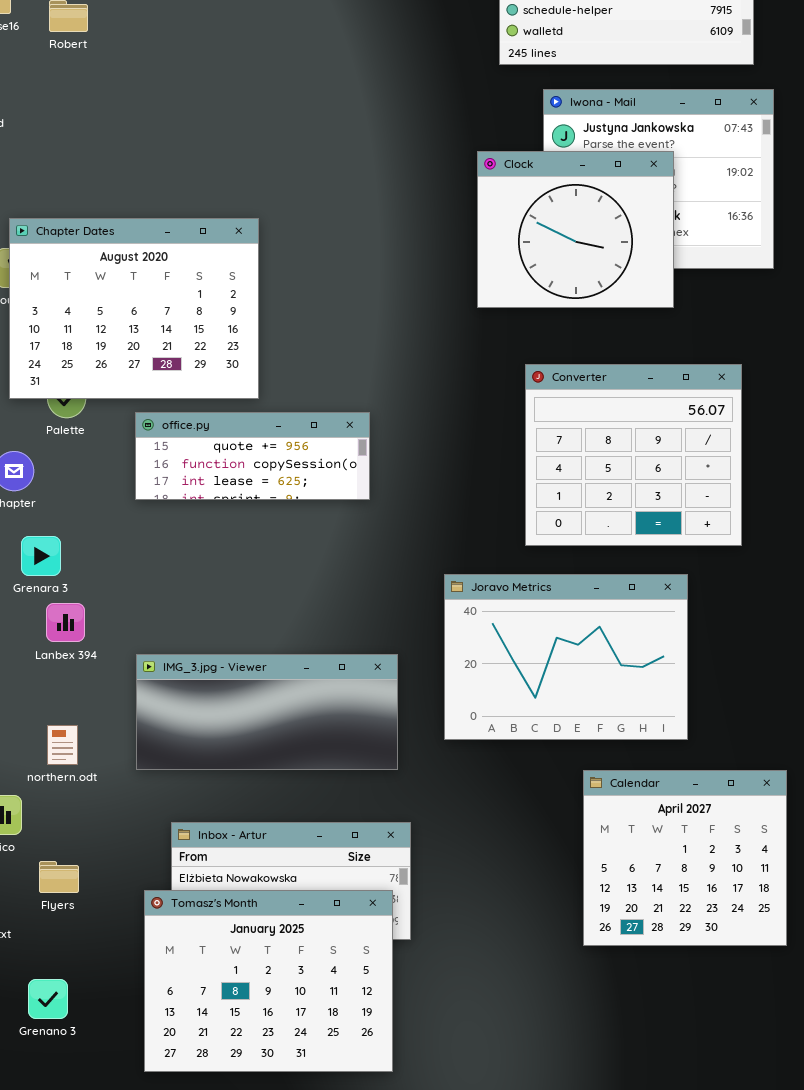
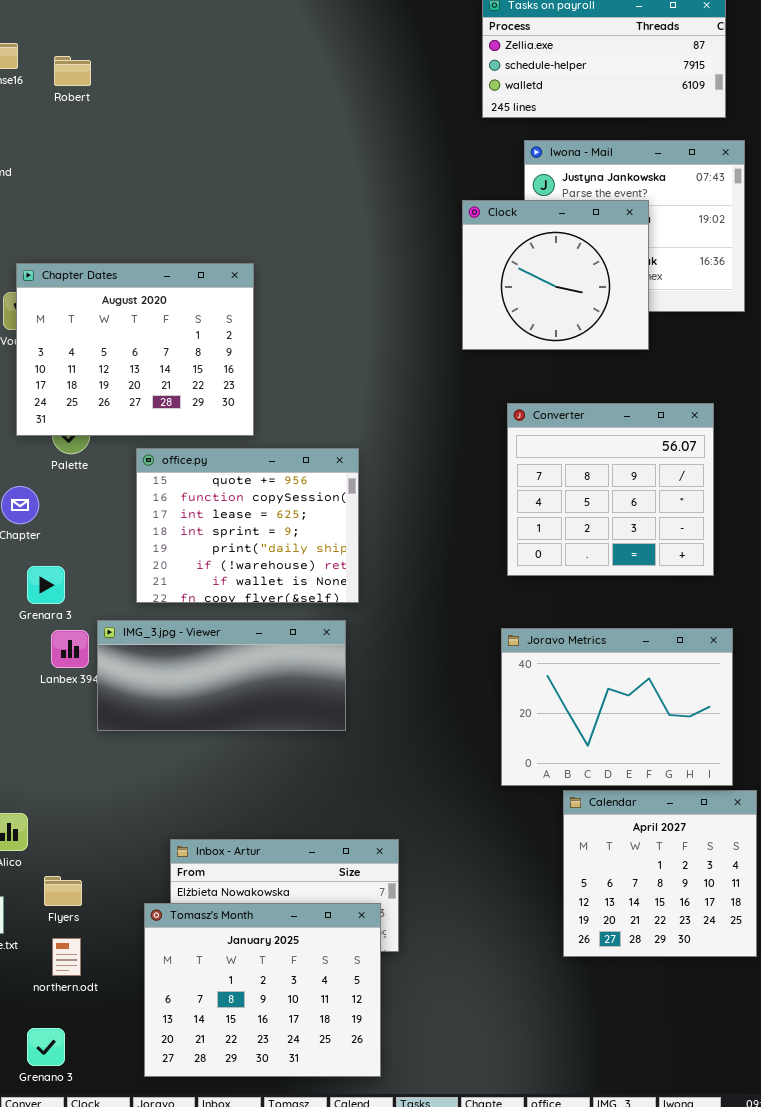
office.py: [135,412,370,500] -> [136,448,359,603], resized
Joravo Metrics: [444,574,688,740] -> [501,628,733,786], moved
IMG_3.jpg - Viewer: [136,654,398,770] -> [97,620,346,731], moved
northern.odt: [47,725,78,765] -> [52,938,81,976], moved
Grenano 3: [28,979,68,1019] -> [27,1028,65,1066], moved

